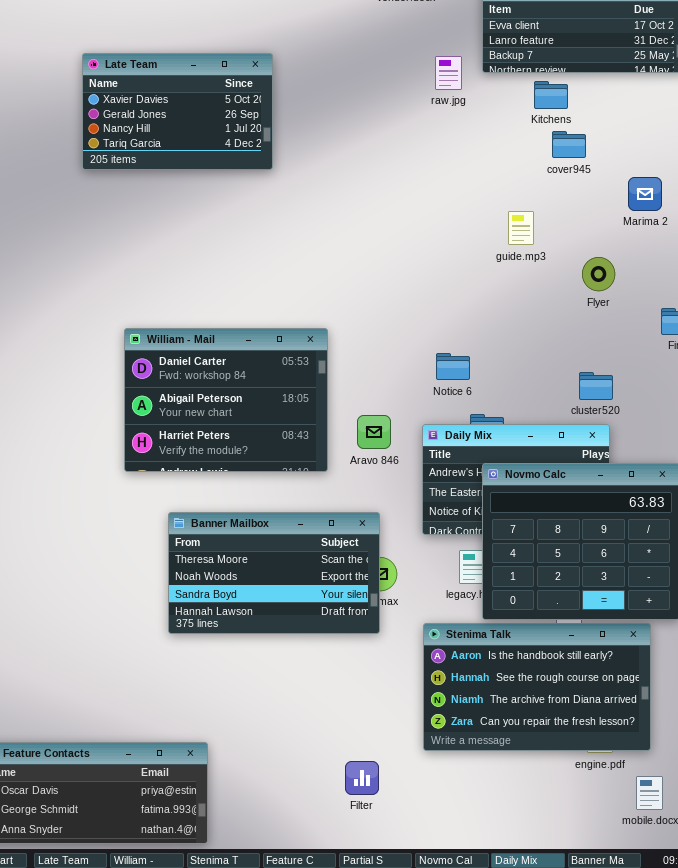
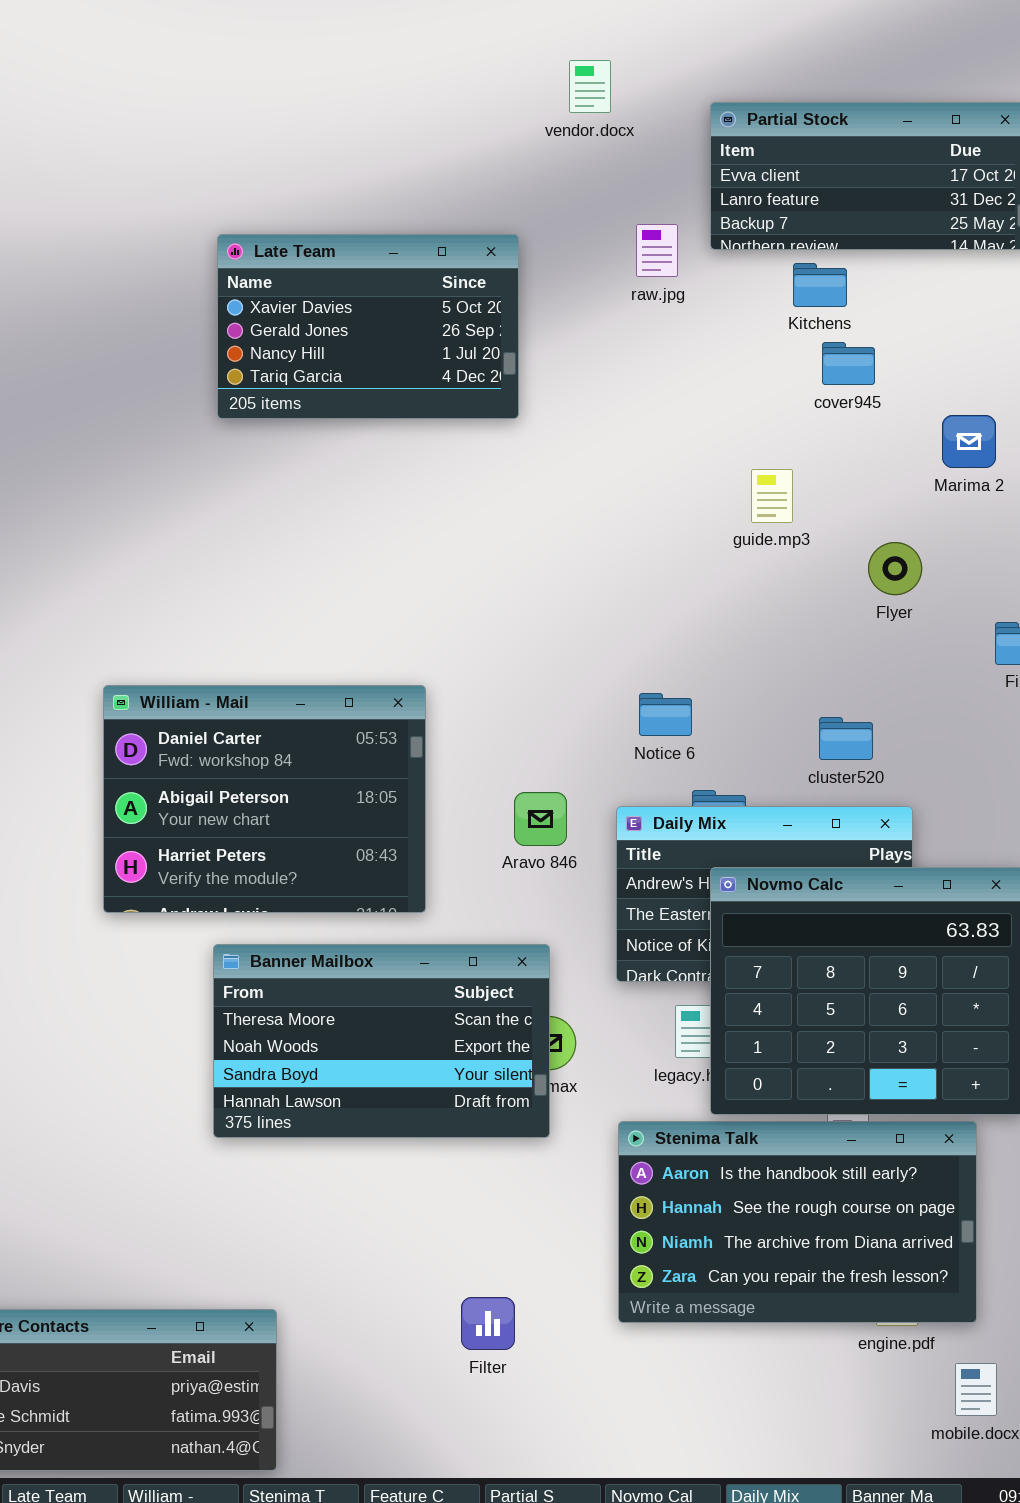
Late Team: [82,53,273,170] -> [217,234,519,419], moved
William - Mail: [124,328,328,472] -> [103,685,426,913], moved
cluster520: [579,372,613,400] -> [819,717,873,760], moved
Filter: [345,761,379,795] -> [461,1297,515,1350], moved

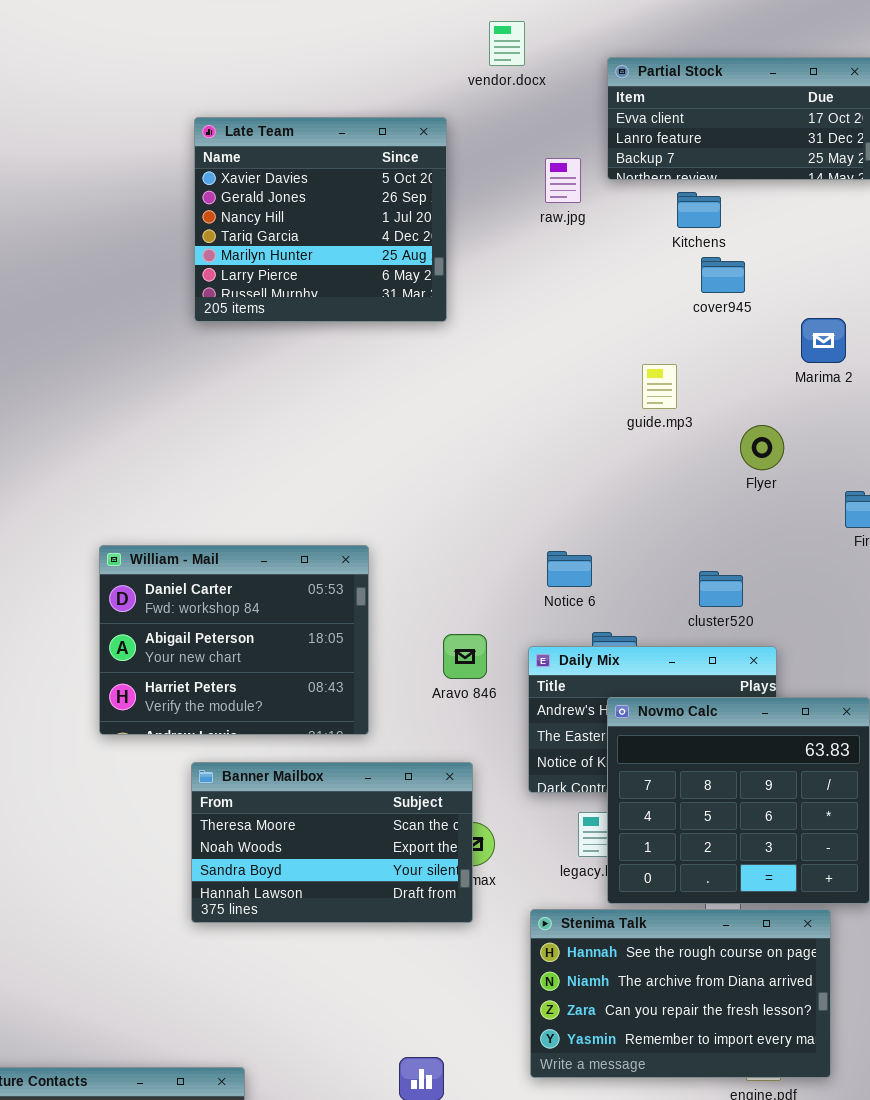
Late Team: [217,234,519,419] -> [194,117,447,322], resized
Stenima Talk: [618,1121,977,1323] -> [530,909,831,1078], scrolled down 1 row

